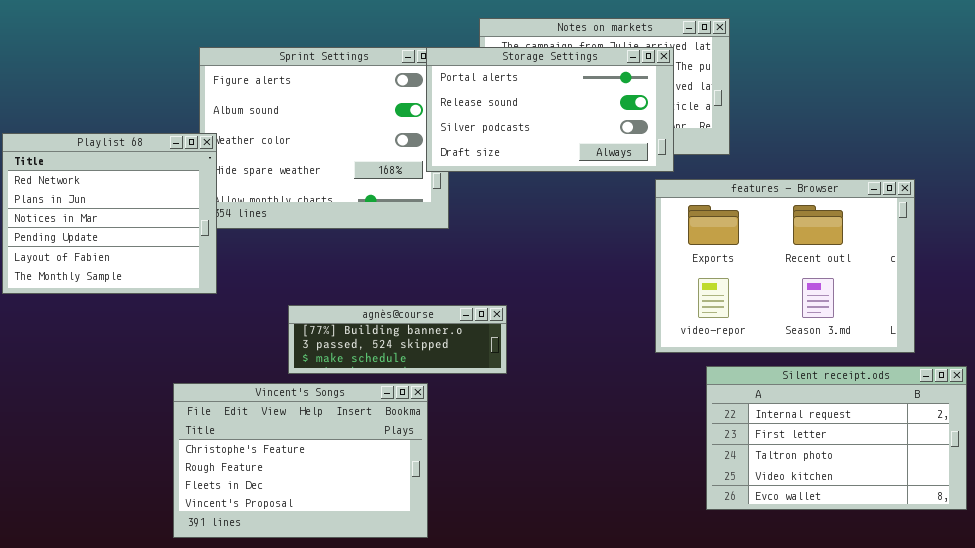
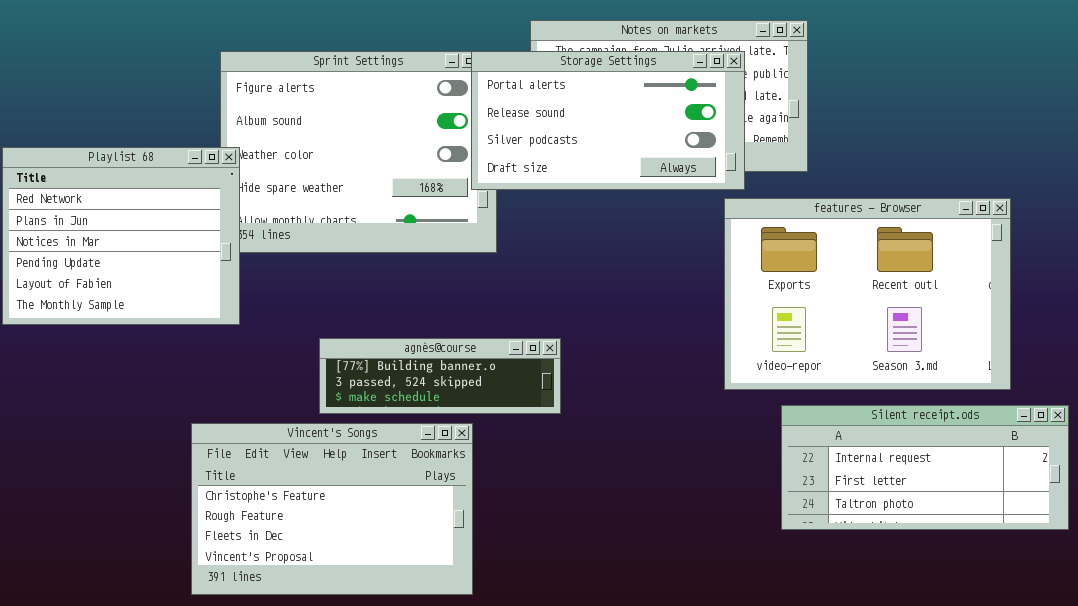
Silent receipt.ods: [706,366,967,510] -> [781,405,1069,530], resized

